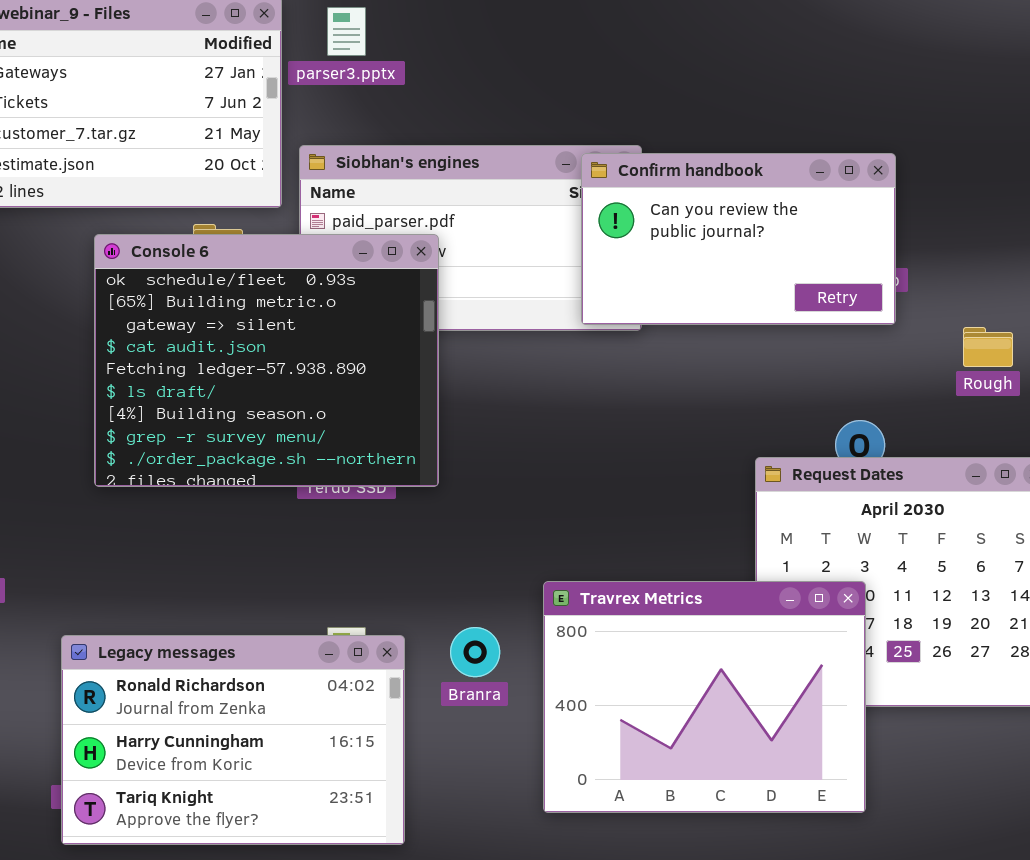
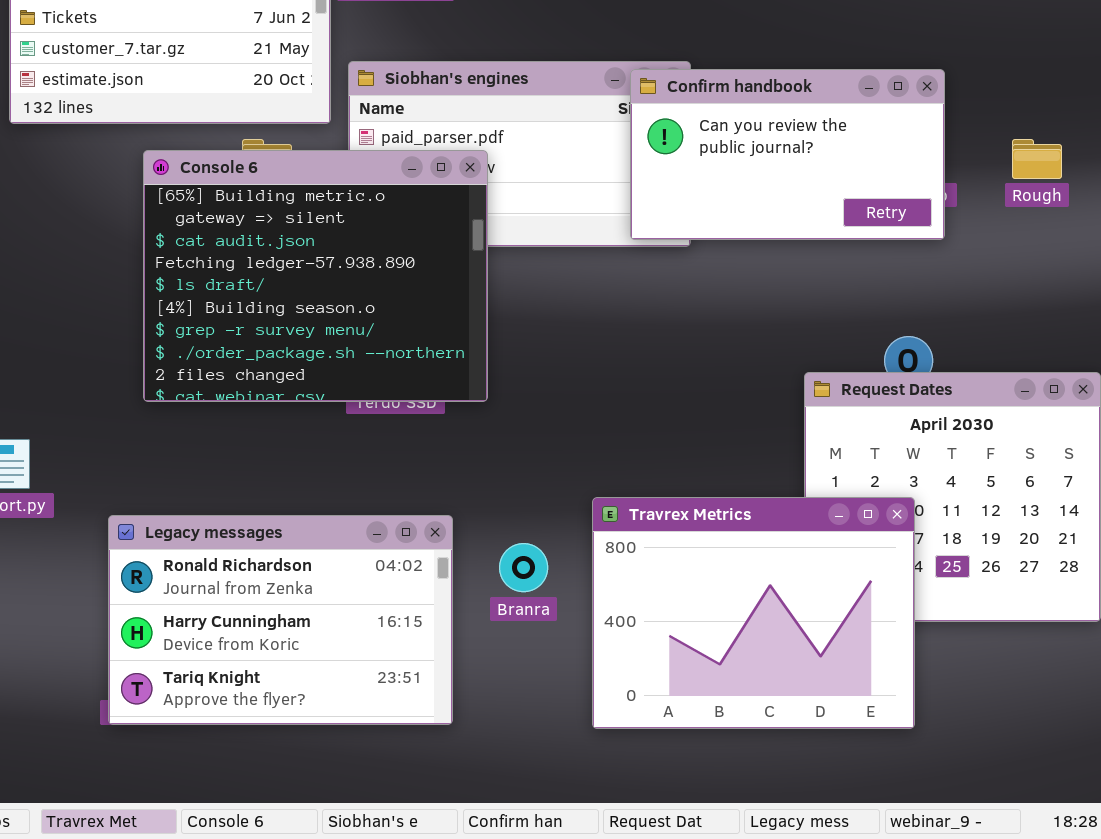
Console 6: [94,234,439,487] -> [143,150,488,402], scrolled down 1 row
Rough: [963,327,1013,367] -> [1012,139,1062,179], moved
Legacy messages: [61,635,405,845] -> [108,515,453,725], moved

